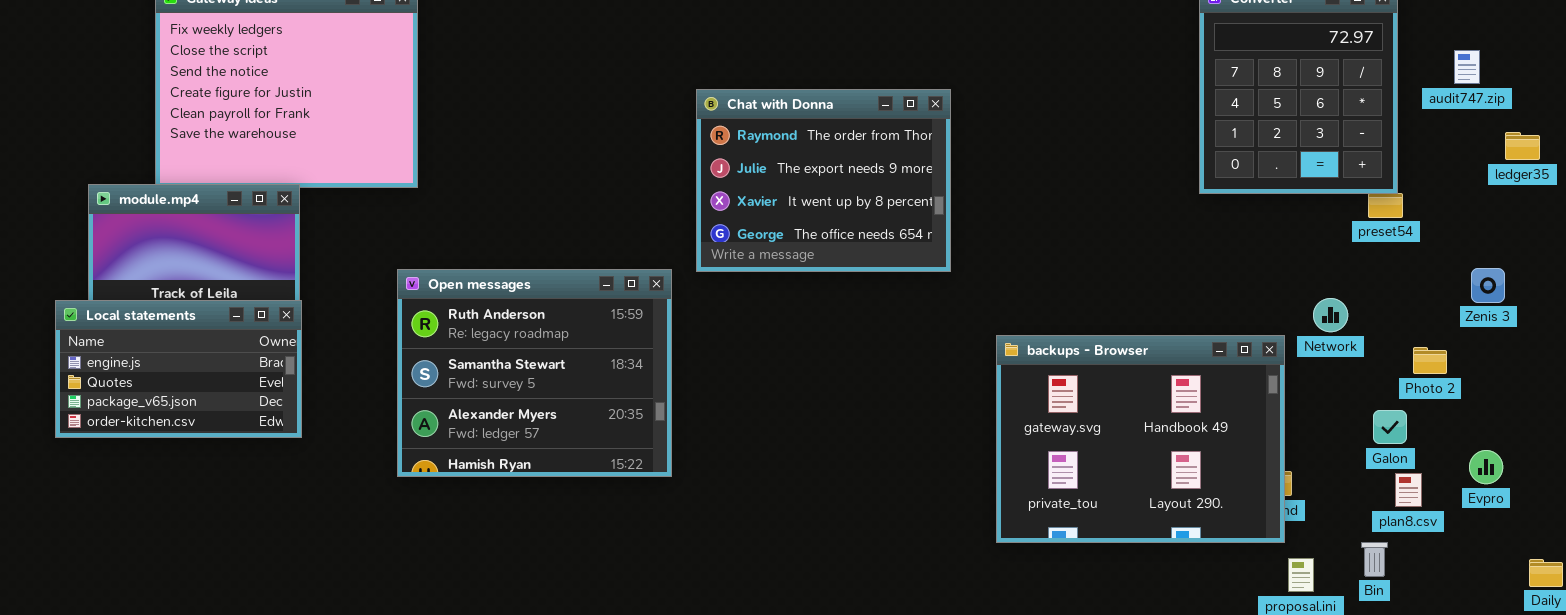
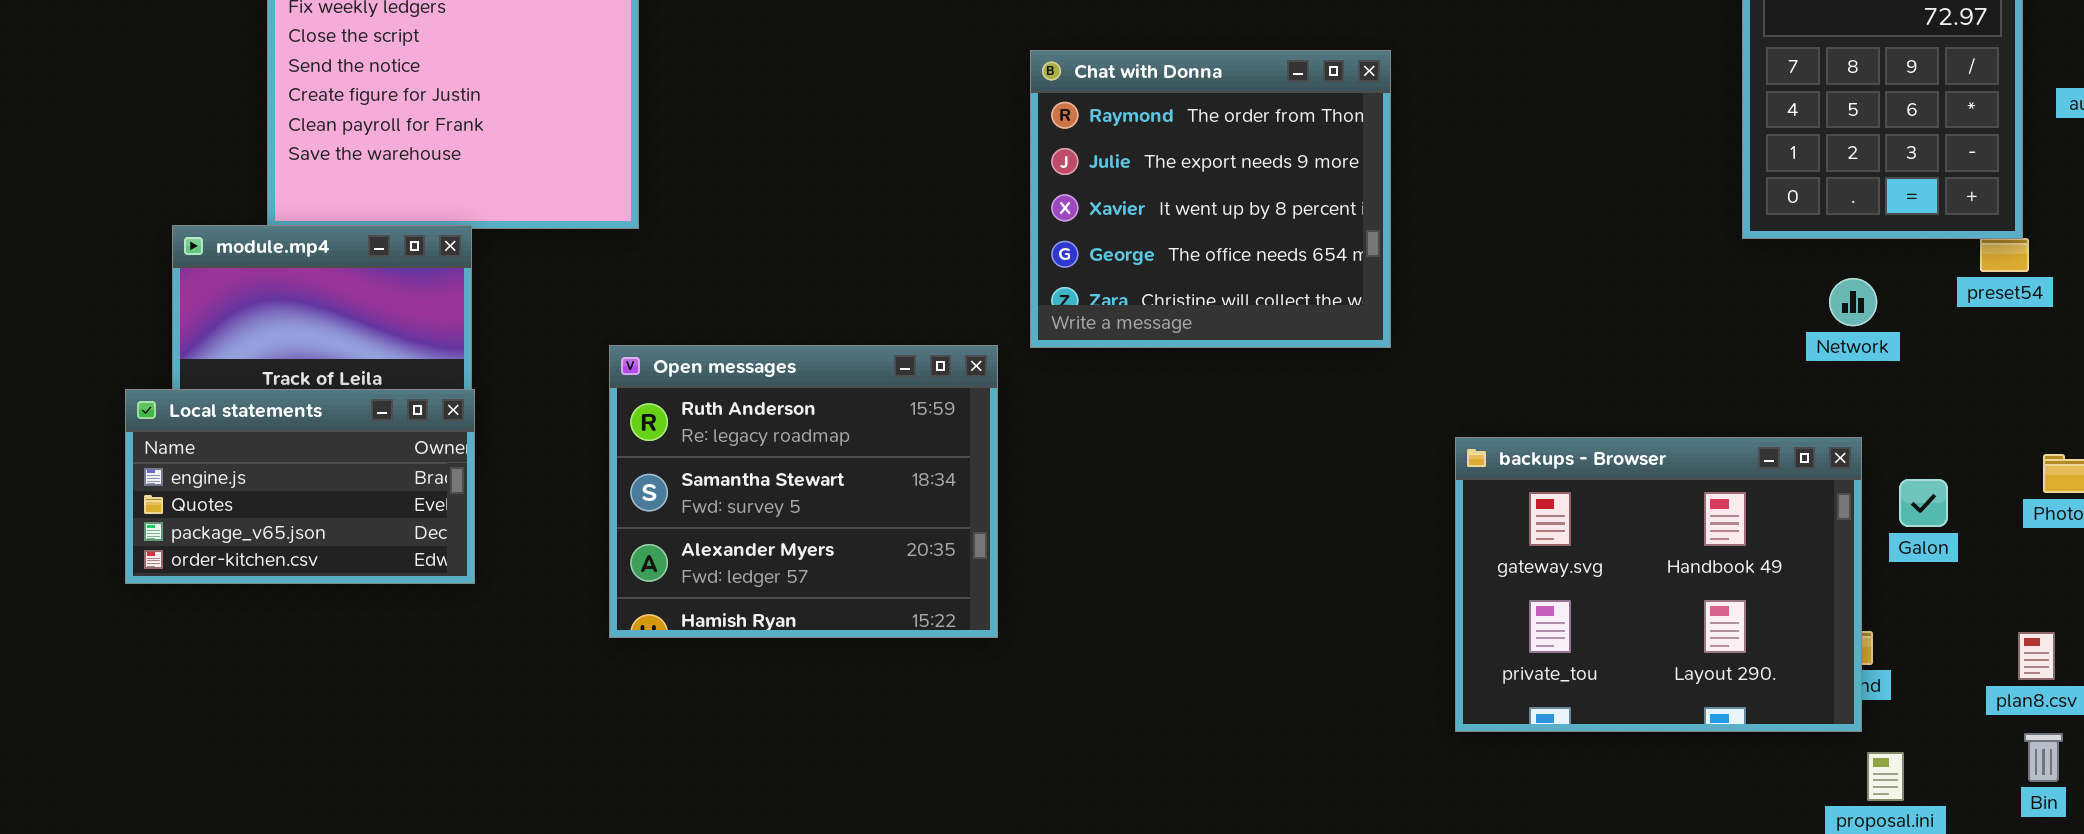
Chat with Donna: [696,89,951,272] -> [1030,50,1391,348], resized
Network: [1313,298,1348,332] -> [1829,278,1877,326], moved
Galon: [1373,410,1407,444] -> [1899,479,1948,527], moved
Bin: [1361,542,1388,577] -> [2024,733,2063,782], moved

